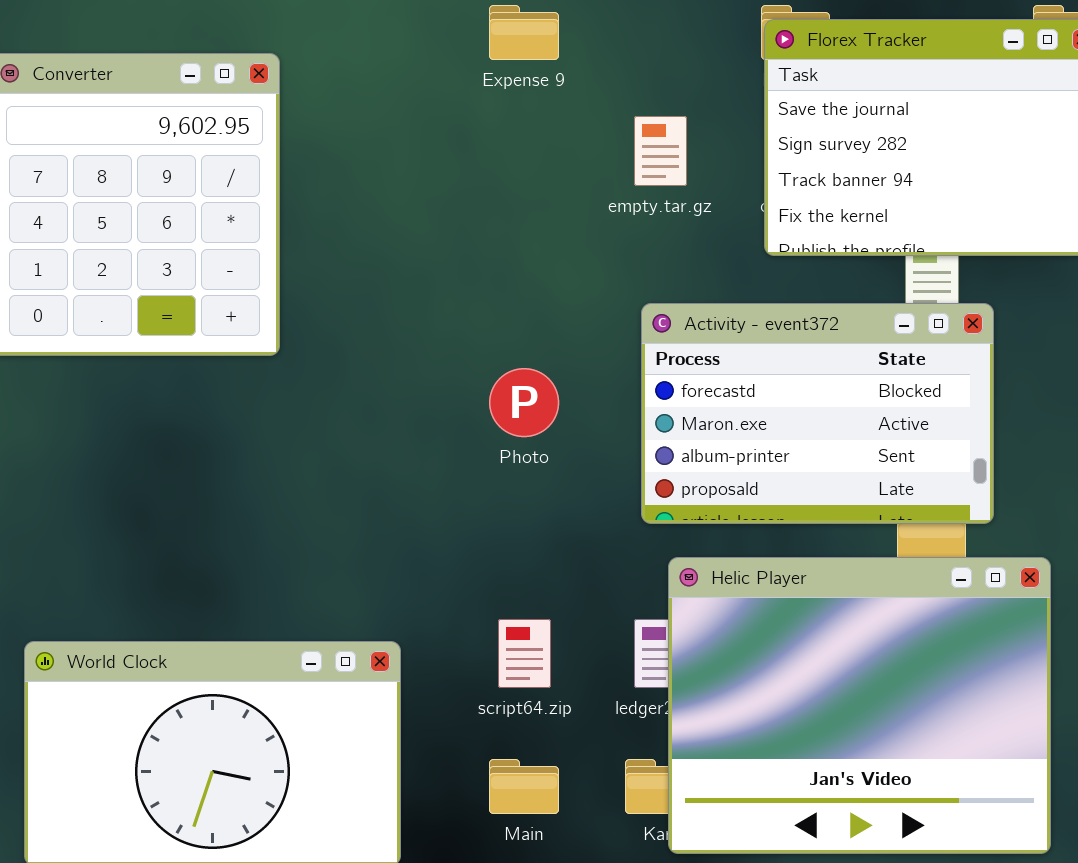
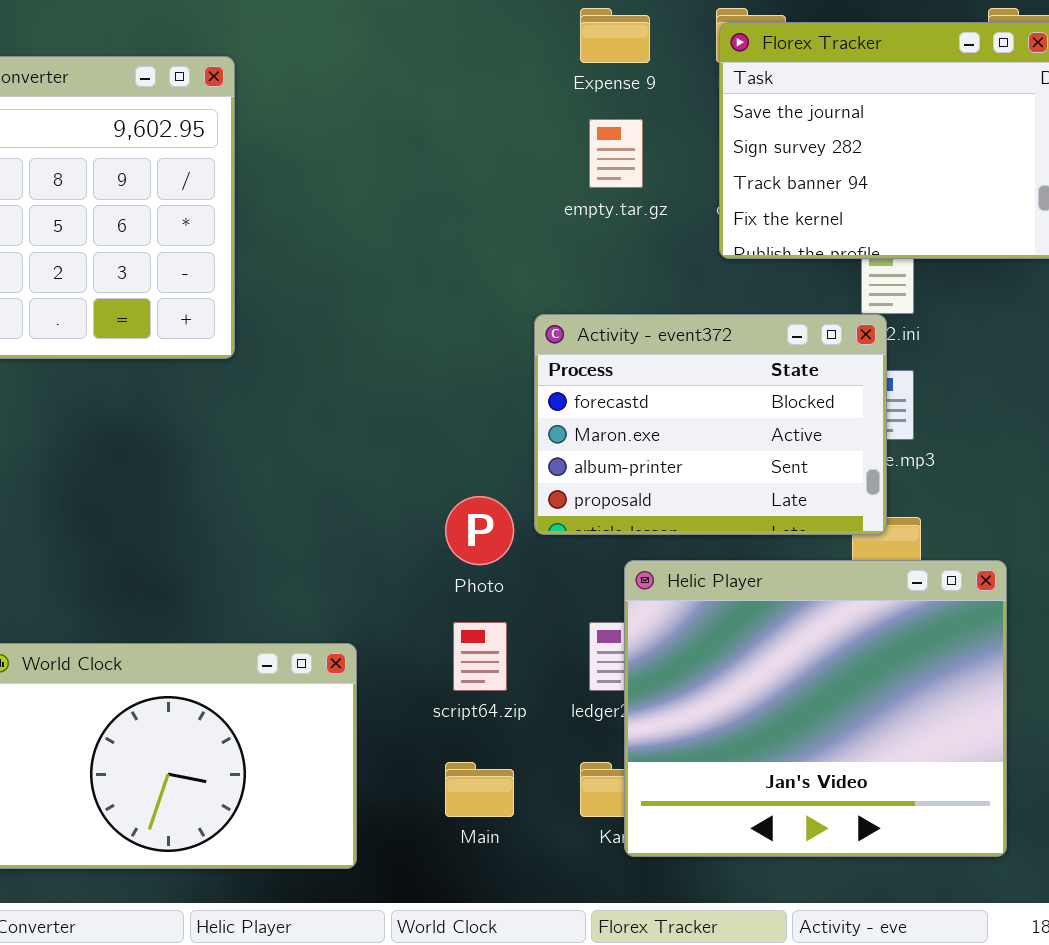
Expense 9: [489,5,559,60] -> [580,8,650,63], moved
Activity - event372: [641,303,994,524] -> [534,314,887,535], moved
Photo: [489,368,559,437] -> [445,496,514,565], moved

